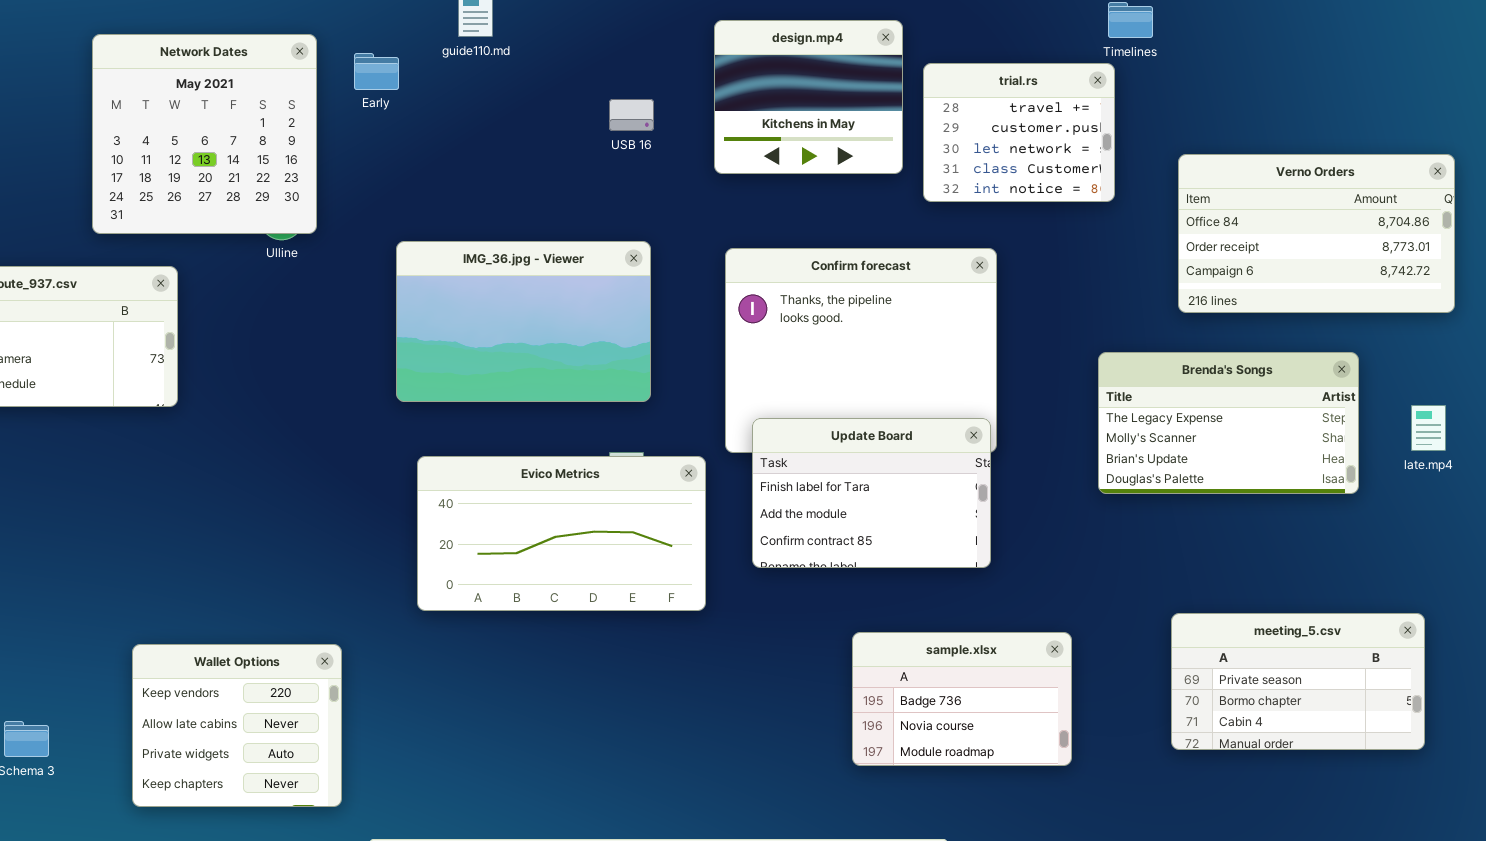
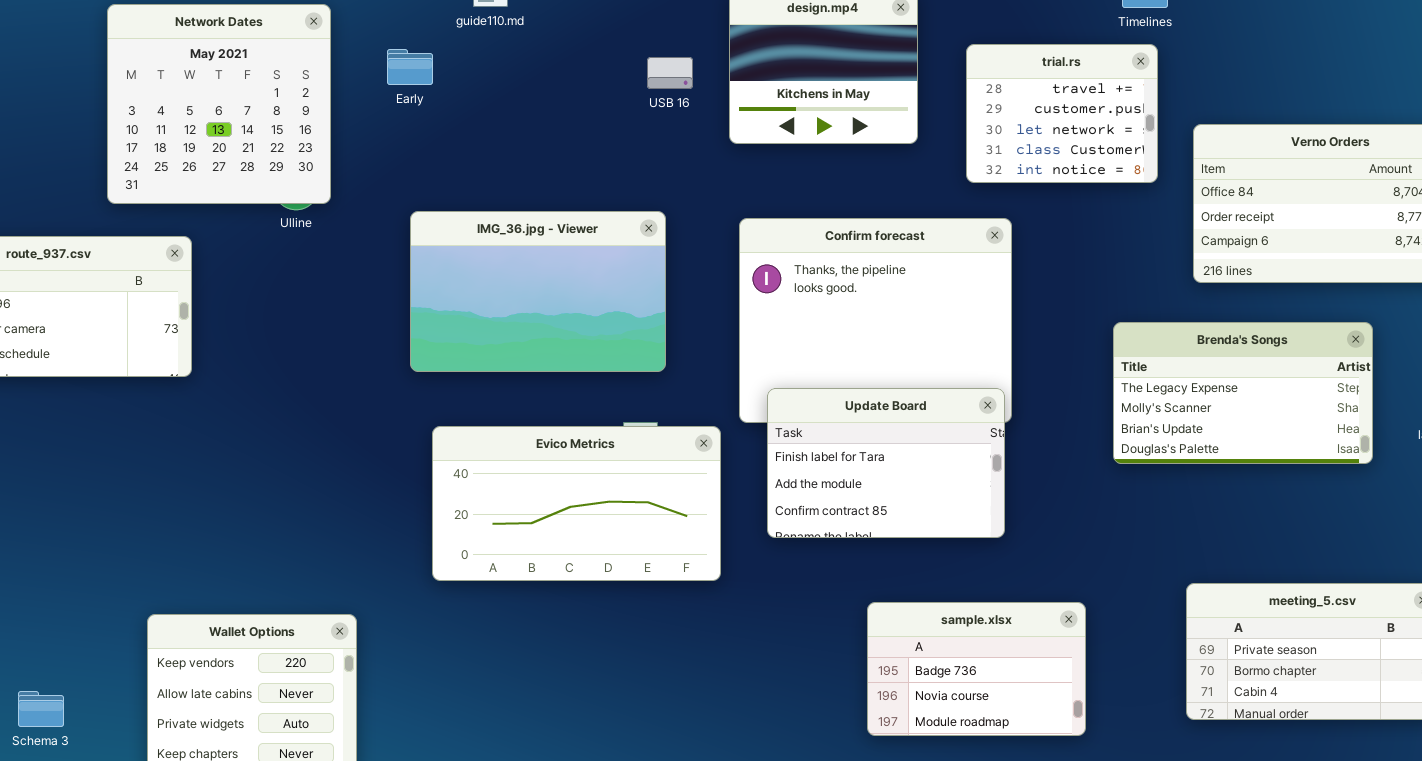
Early: [354,53,399,90] -> [387,49,433,85], moved
trial.rs: [923,63,1115,202] -> [966,44,1158,183], moved
USB 16: [609,99,654,131] -> [647,57,693,89], moved

